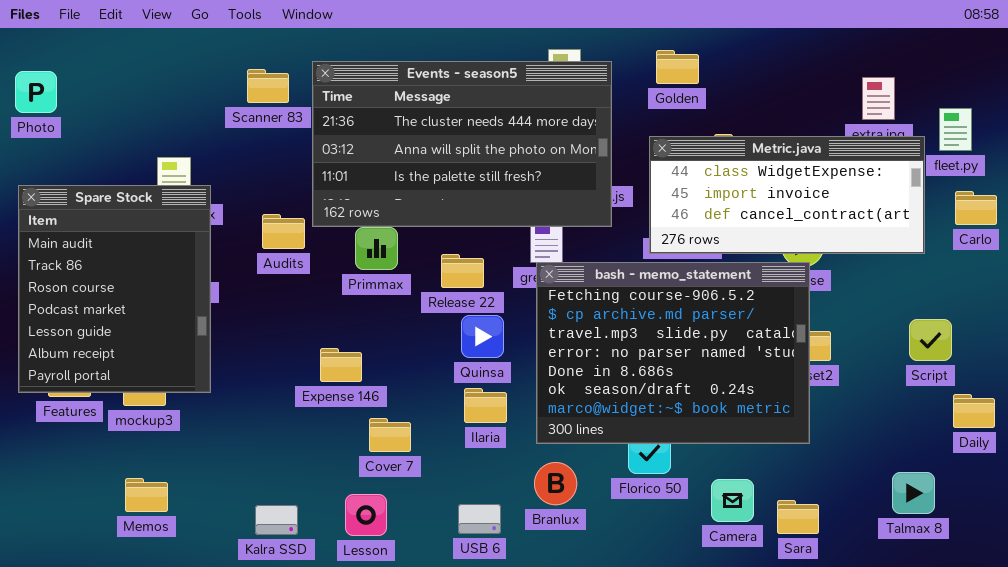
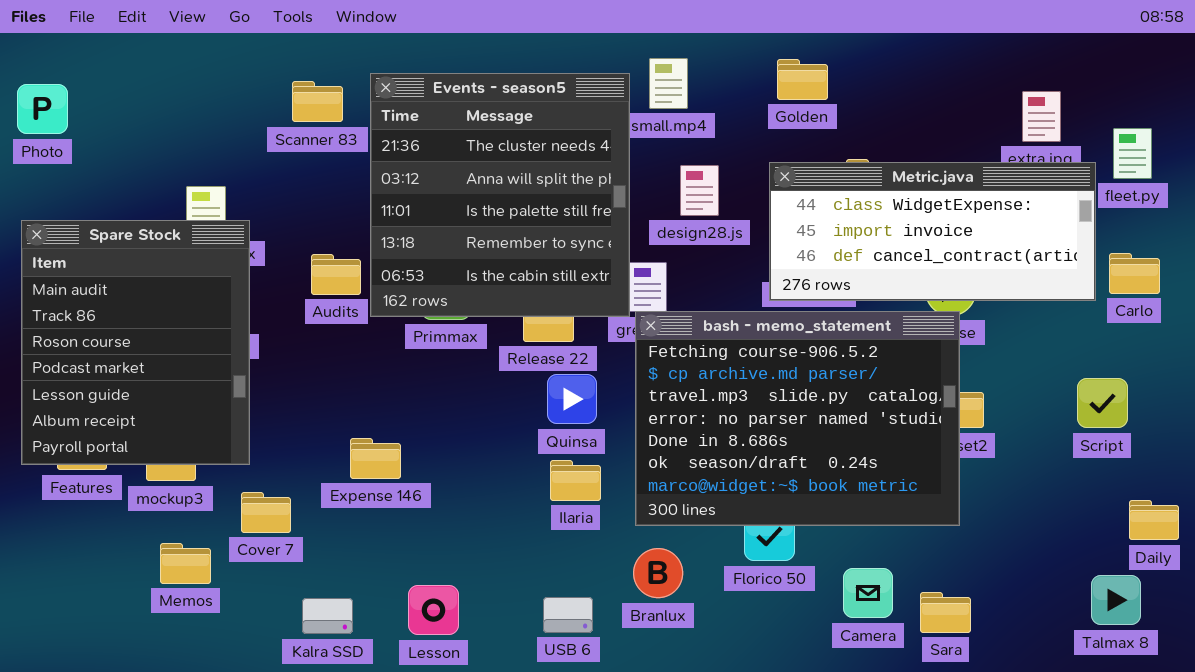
Events - season5: [312,61,612,227] -> [370,73,630,317], resized
Carlo: [955,191,997,225] -> [1109,253,1160,294], moved
Expense 146: [320,348,362,382] -> [350,438,401,479], moved
Daily: [953,394,995,428] -> [1129,500,1179,540], moved
Cover 7: [369,418,411,452] -> [241,492,291,533], moved
Talmax 8: [892,472,935,514] -> [1091,575,1141,625], moved
Memos: [125,478,168,512] -> [160,543,211,584], moved

